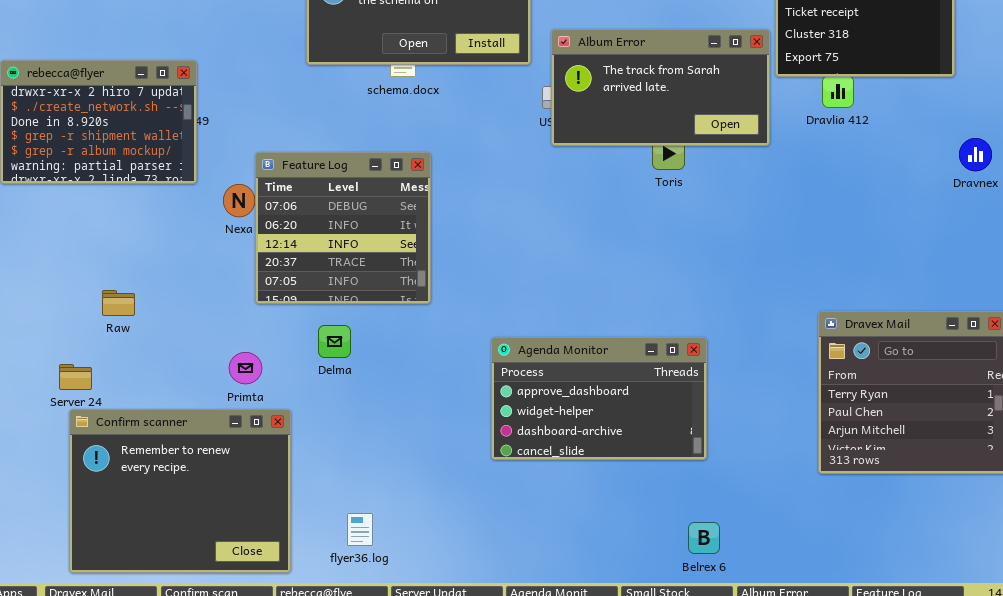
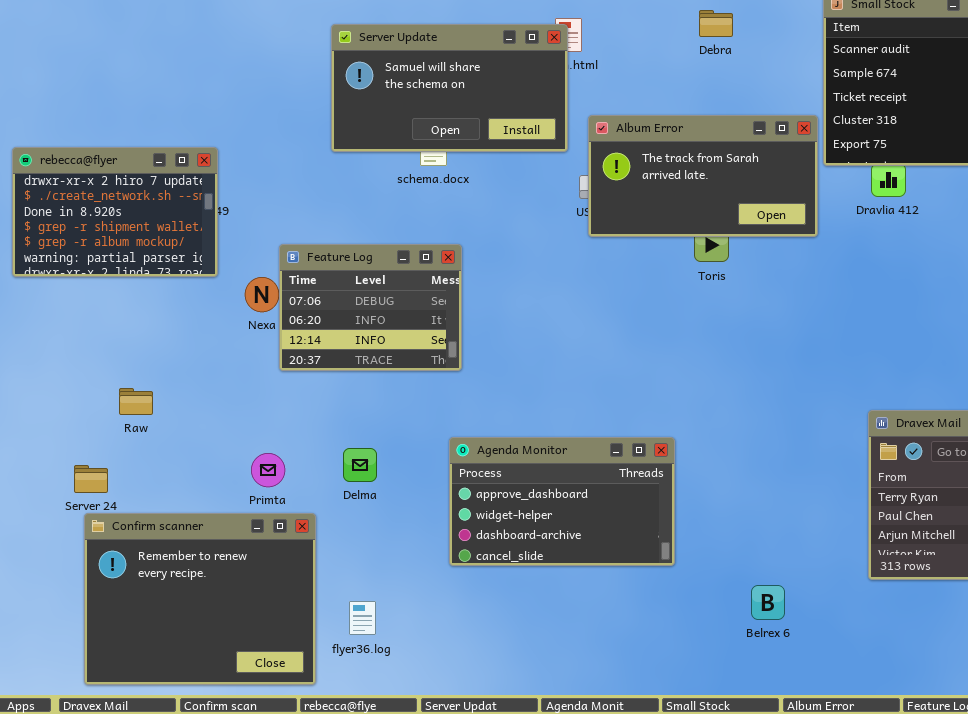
Feature Log: [255,152,431,304] -> [279,244,462,371], resized
Delma: [318,325,351,358] -> [343,448,377,482], moved
Agenda Monitor: [491,337,707,460] -> [449,437,675,566], moved
flyer36.log: [347,513,373,546] -> [349,601,376,635], moved
Belrex 6: [688,522,720,554] -> [751,585,785,620], moved

